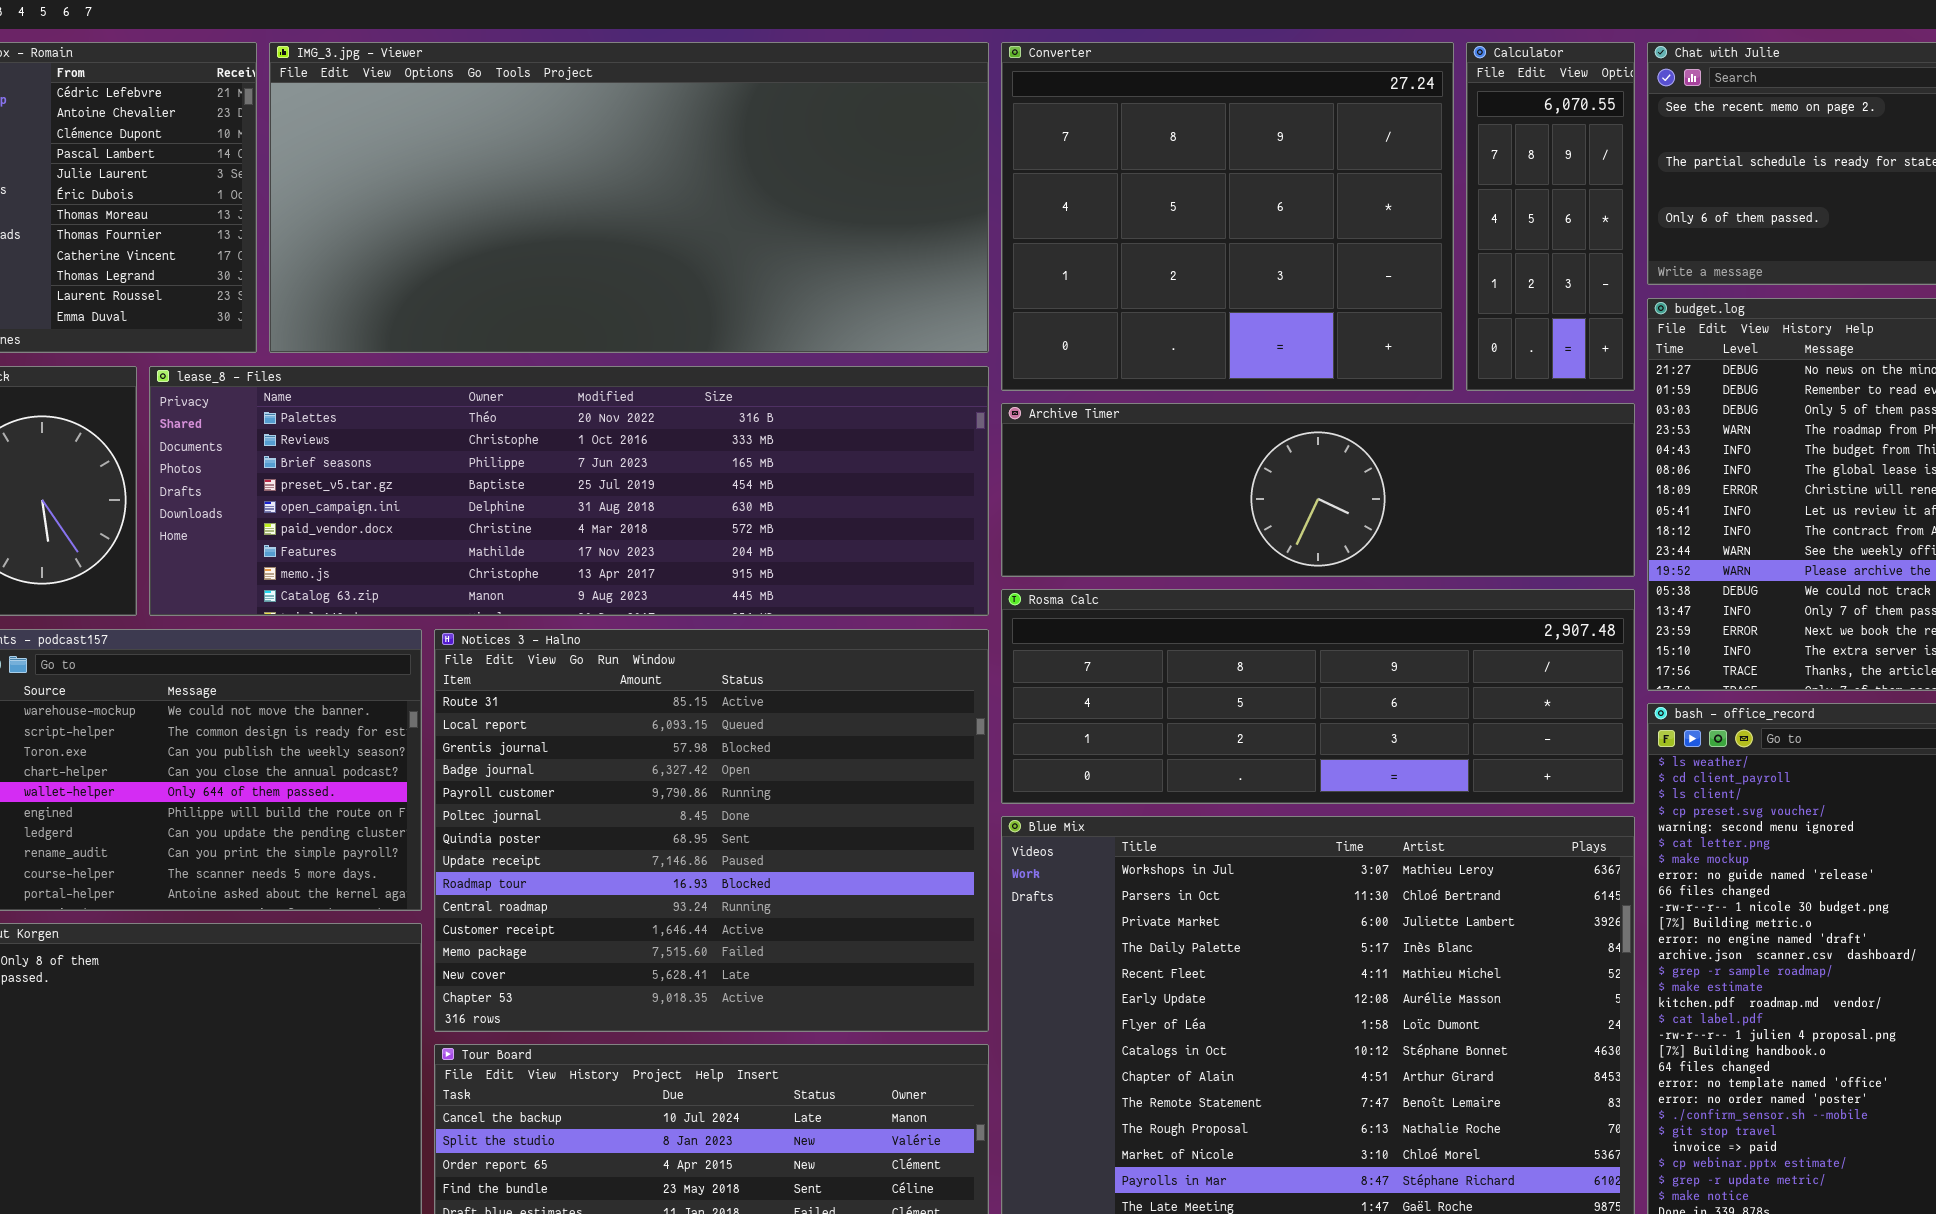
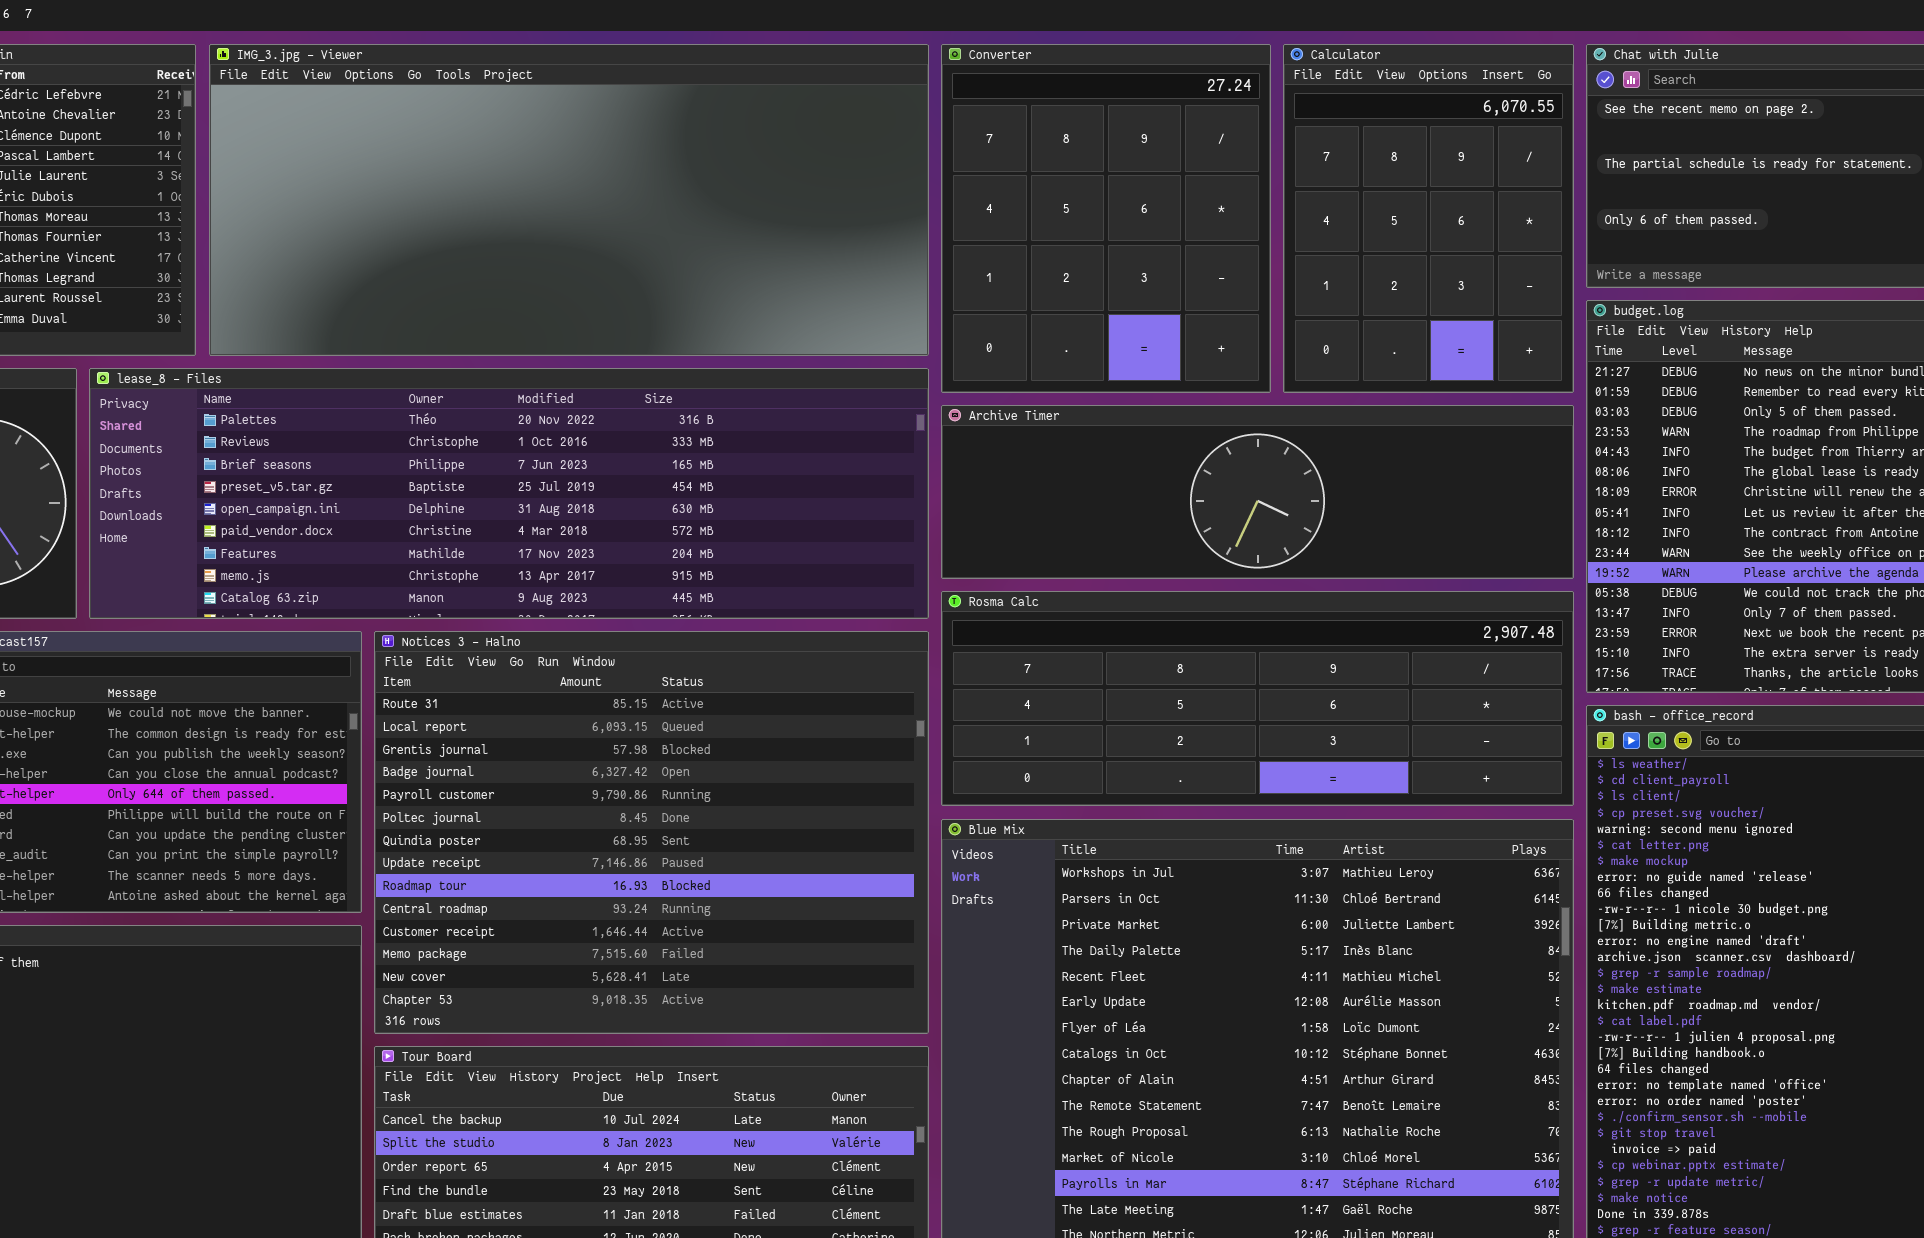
Converter: [1001,42,1454,391] -> [941,44,1271,393], resized
Calculator: [1466,42,1635,391] -> [1283,44,1574,393], resized

